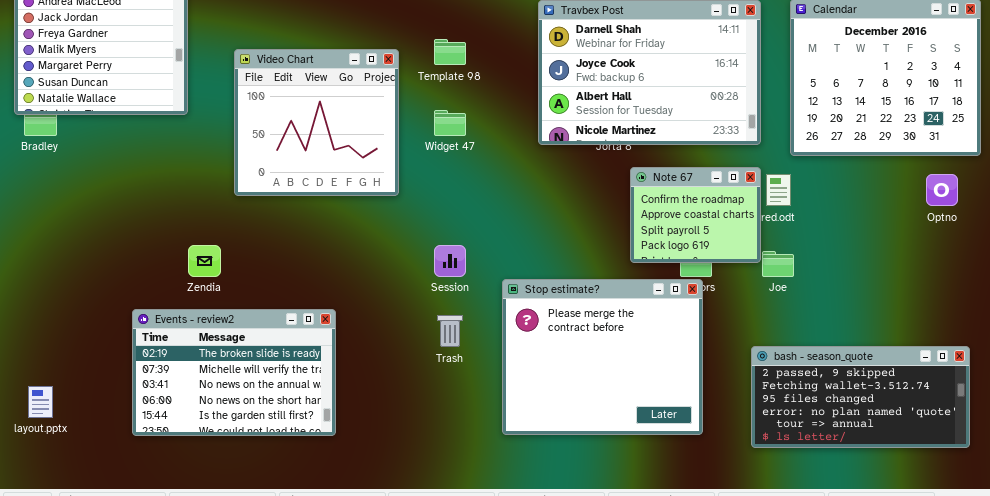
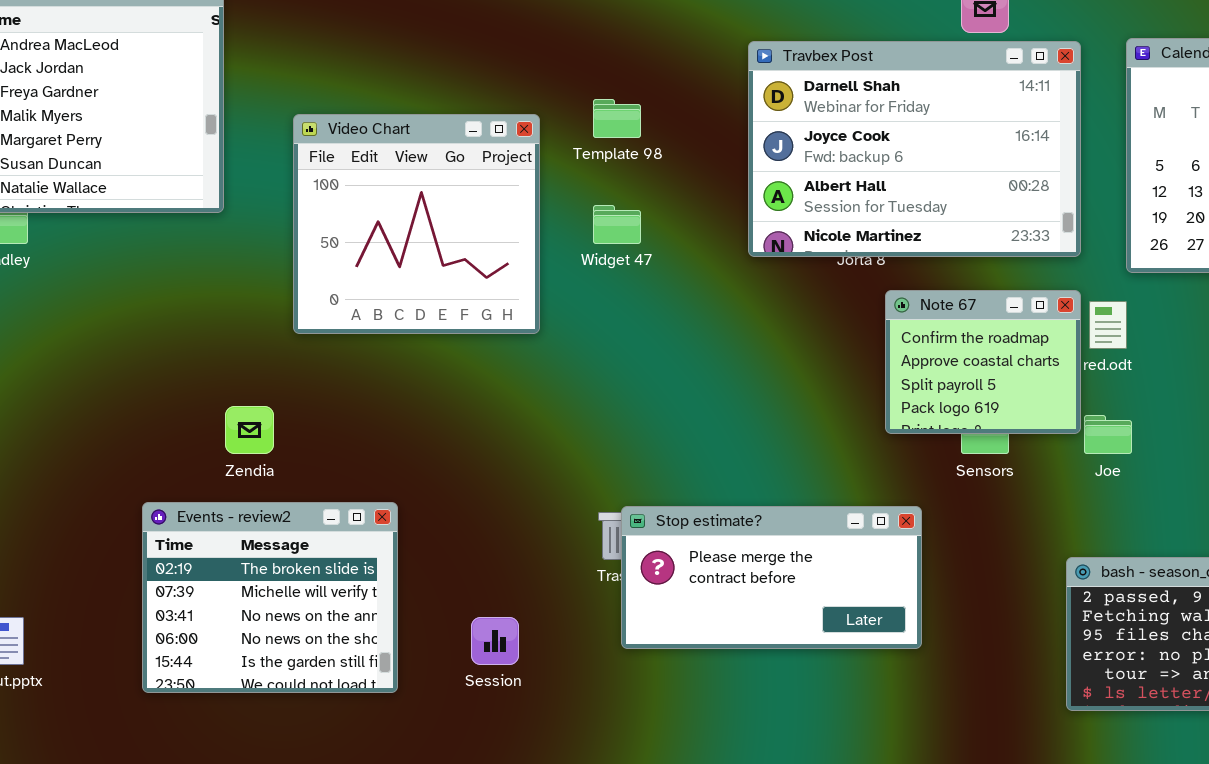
Session: [434,245,466,277] -> [471,617,519,665], moved
Stop estimate?: [502,279,703,435] -> [621,506,922,649], moved, resized
Events - review2: [132,309,336,436] -> [142,502,398,693], resized

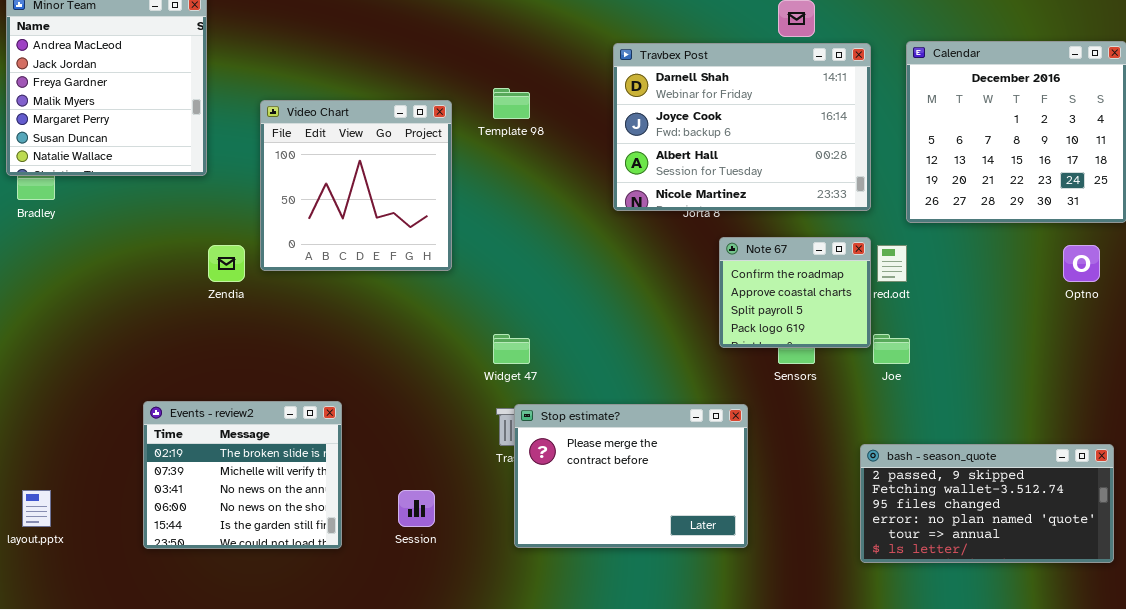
Widget 47: [593,205,641,244] -> [493,334,530,364], moved
Zendia: [225,406,274,454] -> [208,245,245,282], moved
Stop estimate?: [621,506,922,649] -> [514,404,748,548], resized

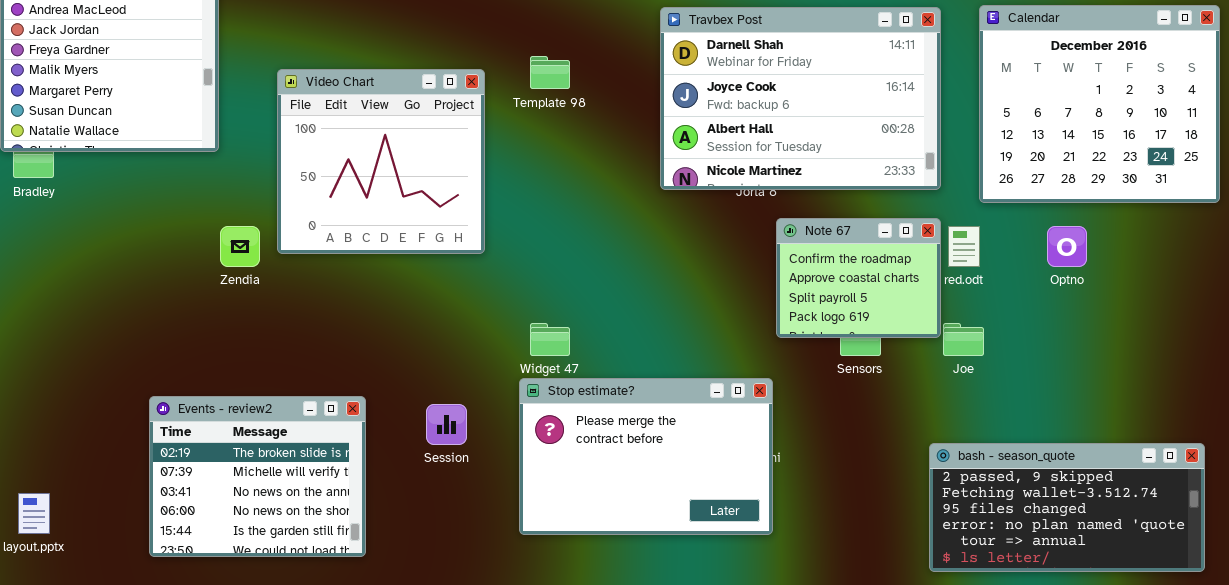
Optno: [1063,245,1100,282] -> [1047,226,1087,267], moved
Stop estimate?: [514,404,748,548] -> [519,378,773,535], moved
Session: [398,490,435,527] -> [426,404,467,445], moved

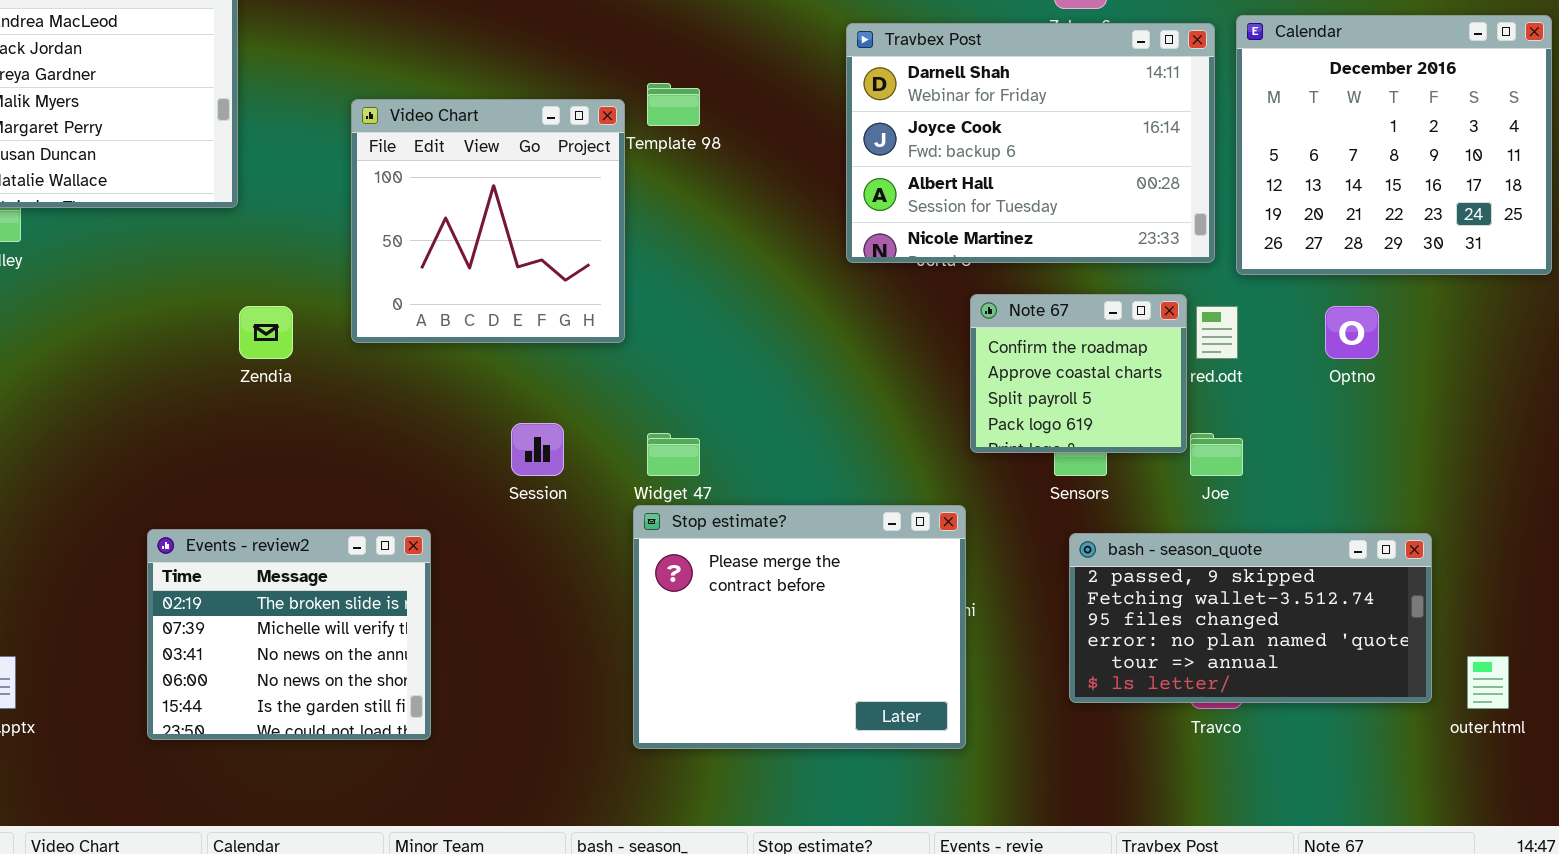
Travbex Post: [660,7,941,190] -> [846,23,1215,263], moved
Video Chart: [277,69,485,254] -> [351,99,625,343], moved
Stop estimate?: [519,378,773,535] -> [633,505,966,749], resized
Session: [426,404,467,445] -> [511,423,564,476], moved
bash - season_quote: [929,443,1205,572] -> [1069,533,1432,703], moved

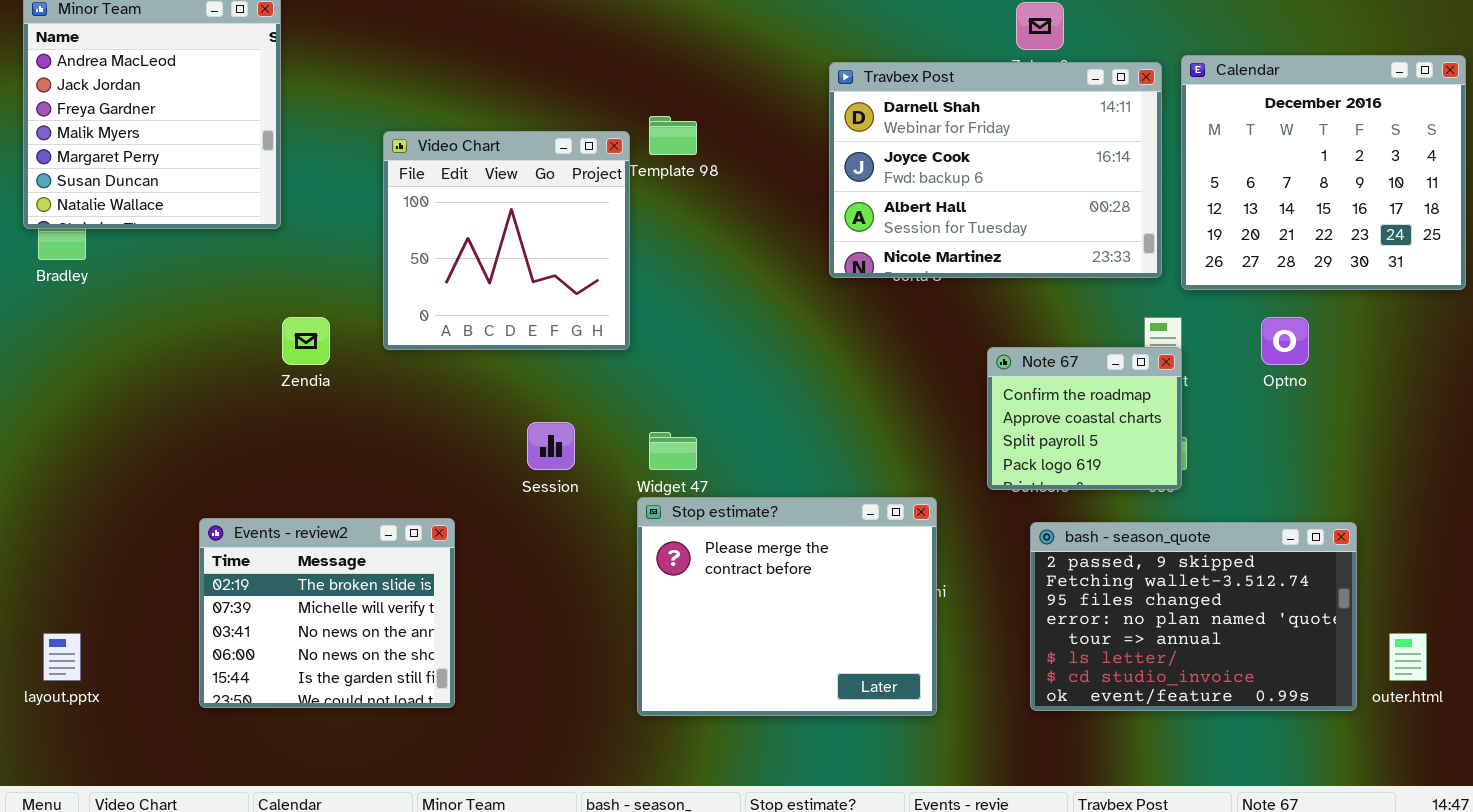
Note 67: [970,294,1187,453] -> [987,347,1182,490], moved
bash - season_quote: [1069,533,1432,703] -> [1030,522,1357,711], resized

